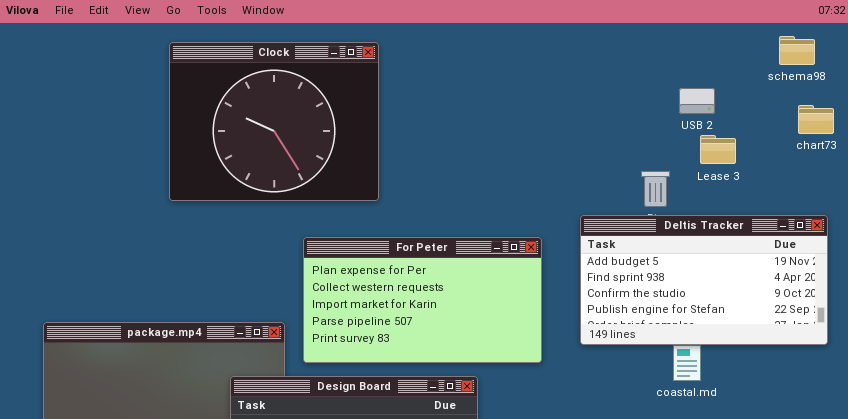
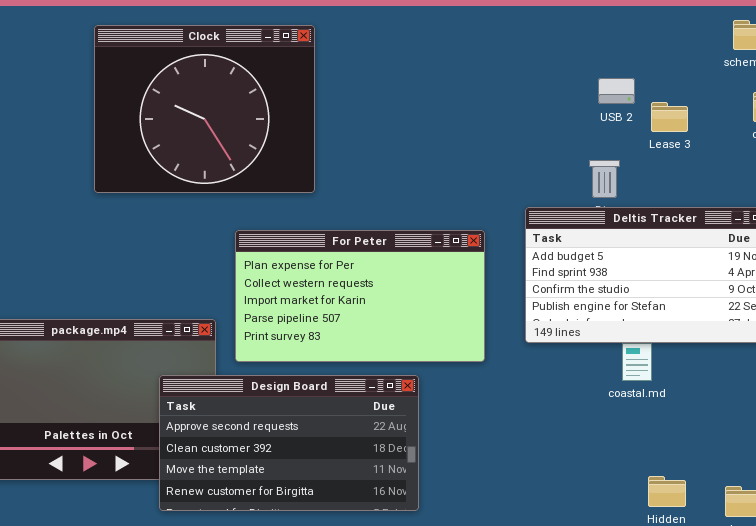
USB 2: [679,88,715,114] -> [598,78,635,104], moved
Lease 3: [700,135,736,164] -> [651,102,688,132], moved

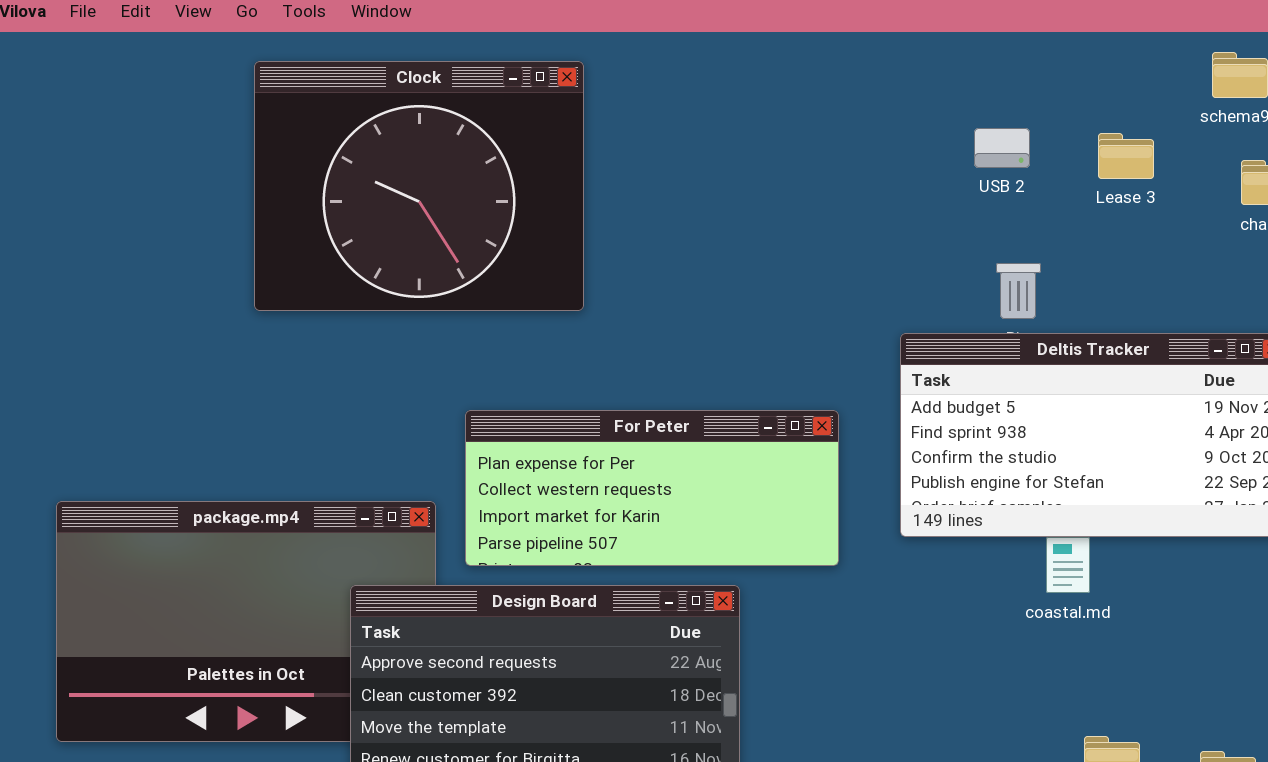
USB 2: [598,78,635,104] -> [974,128,1030,168], moved
Lease 3: [651,102,688,132] -> [1098,133,1154,179], moved
For Peter: [235,230,485,362] -> [465,410,839,566], resized

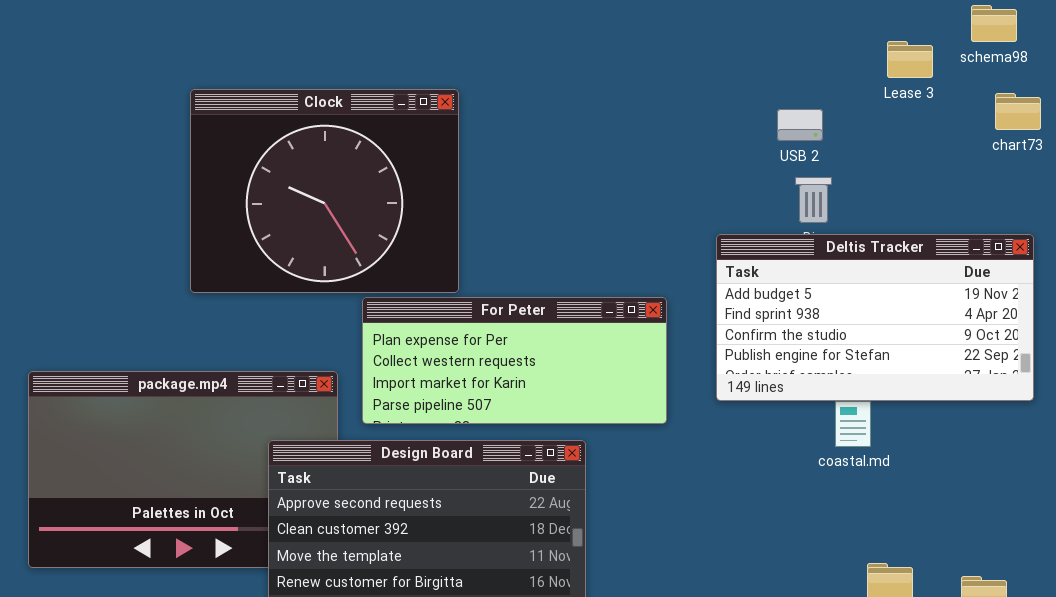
Clock: [254,61,584,311] -> [190,89,459,293], moved
USB 2: [974,128,1030,168] -> [777,109,823,141], moved
Lease 3: [1098,133,1154,179] -> [887,41,933,78], moved

